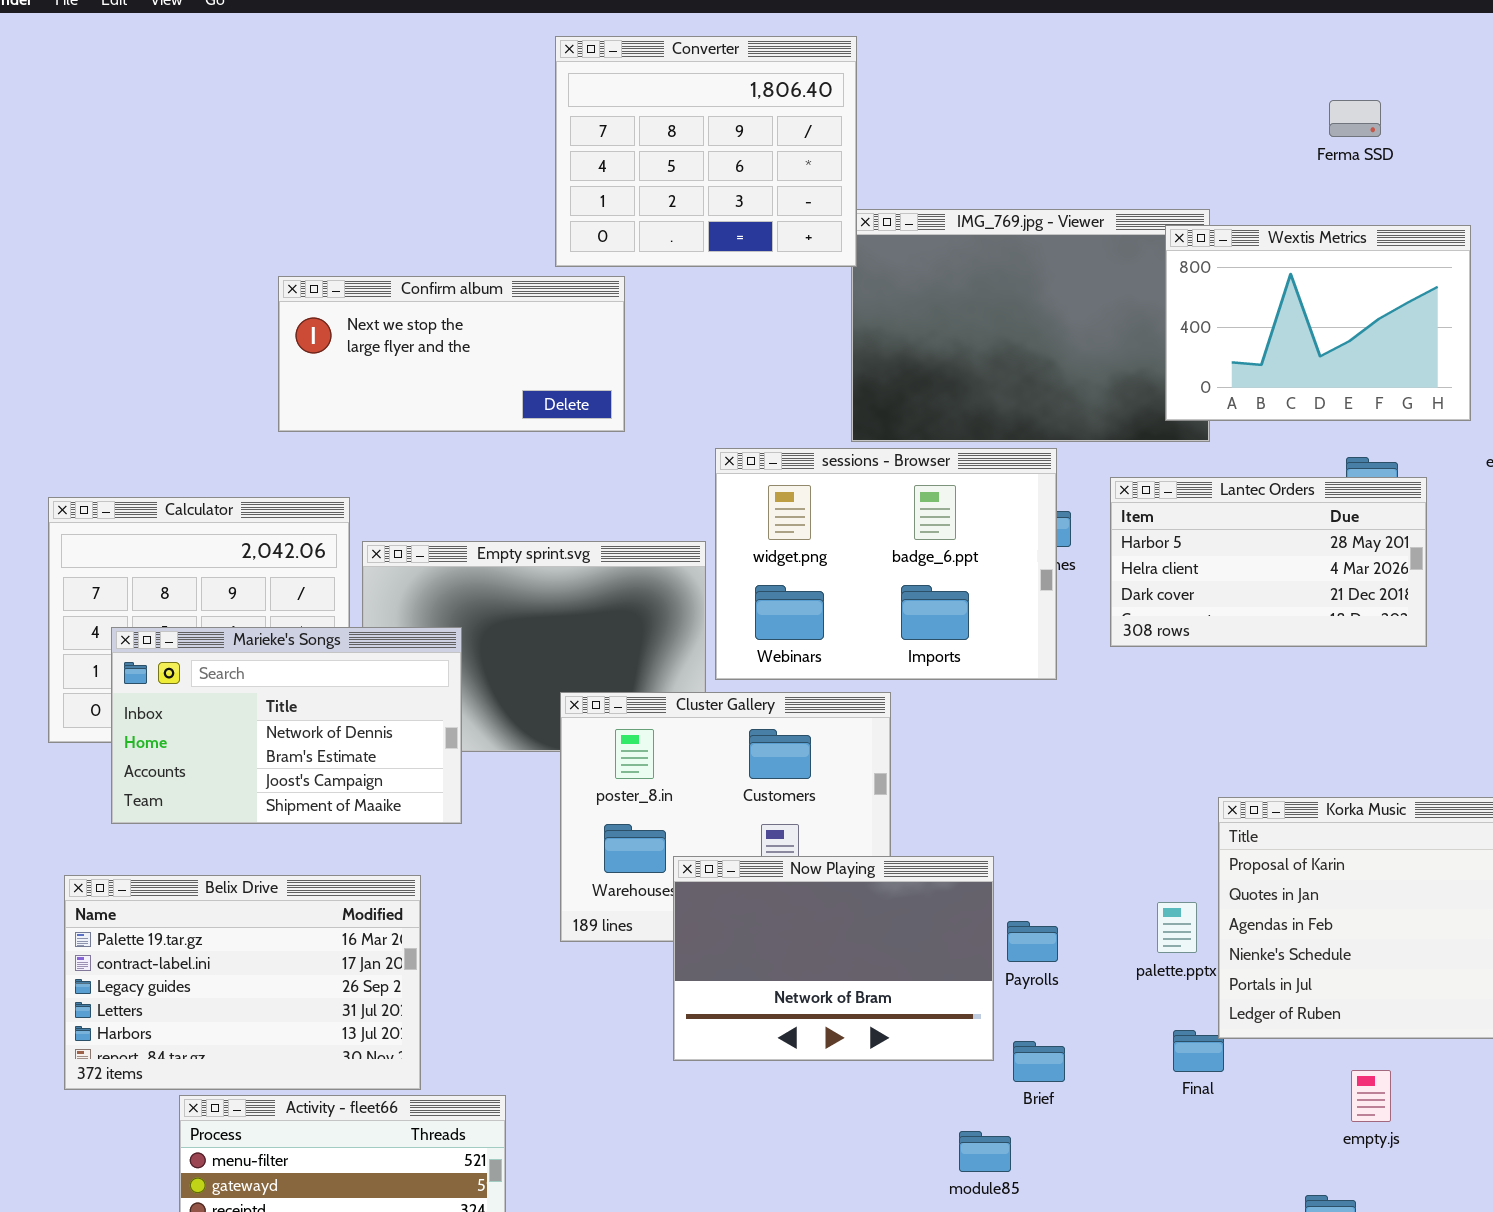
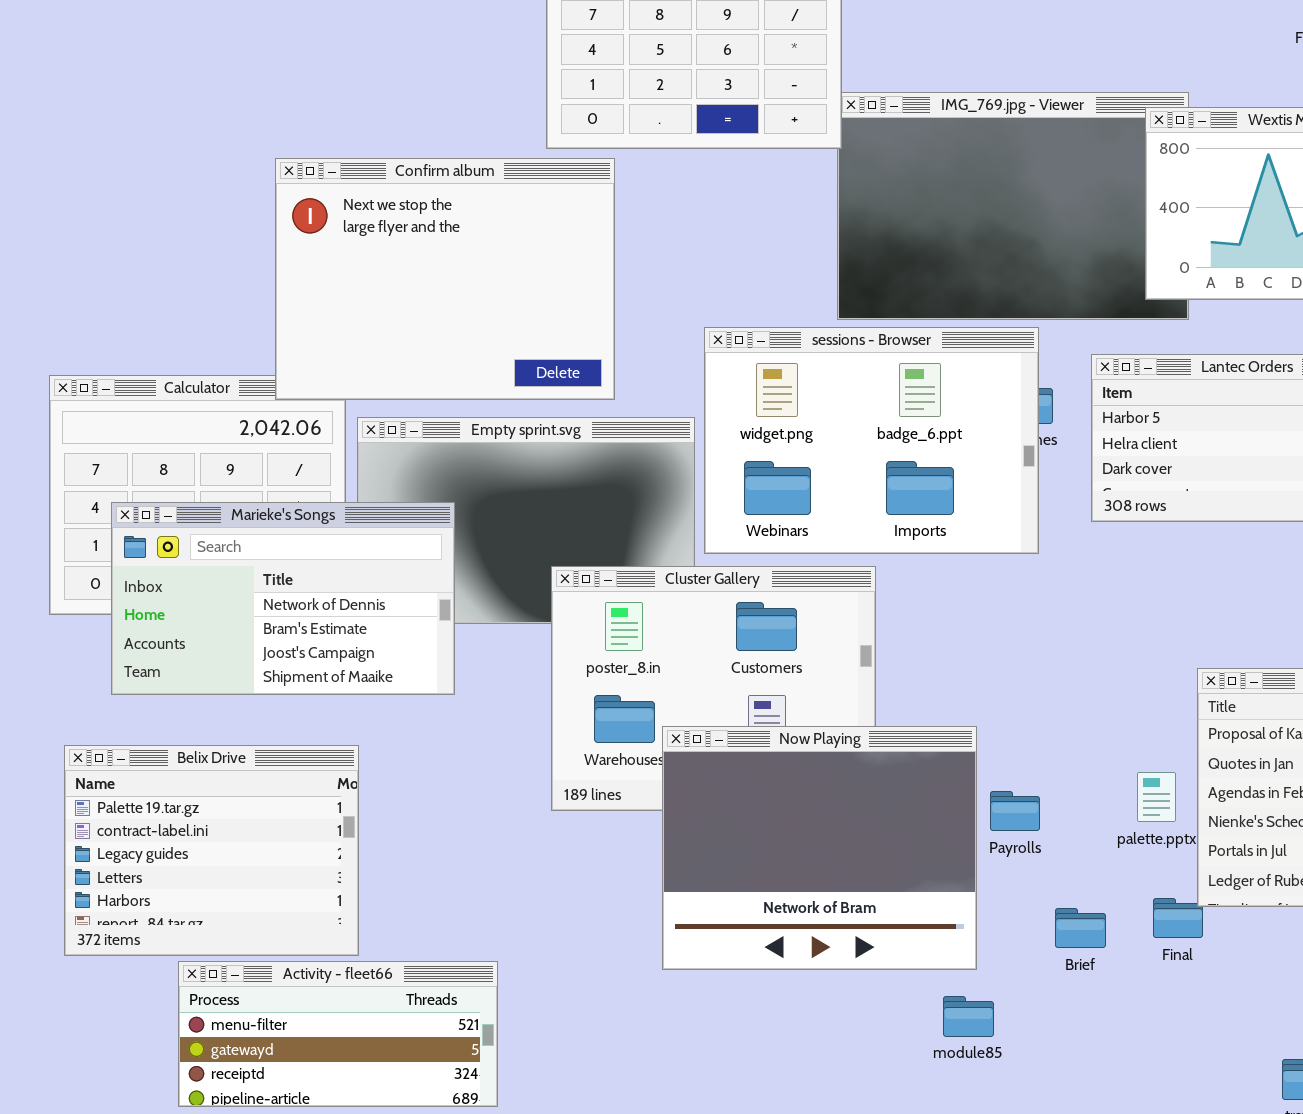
Confirm album: [278,276,625,432] -> [275,158,615,400], resized
Now Playing: [673,856,994,1061] -> [662,726,977,970], resized
Belix Drive: [64,875,421,1090] -> [64,745,359,956], resized
Brief: [1013,1041,1065,1082] -> [1055,908,1106,948], moved

